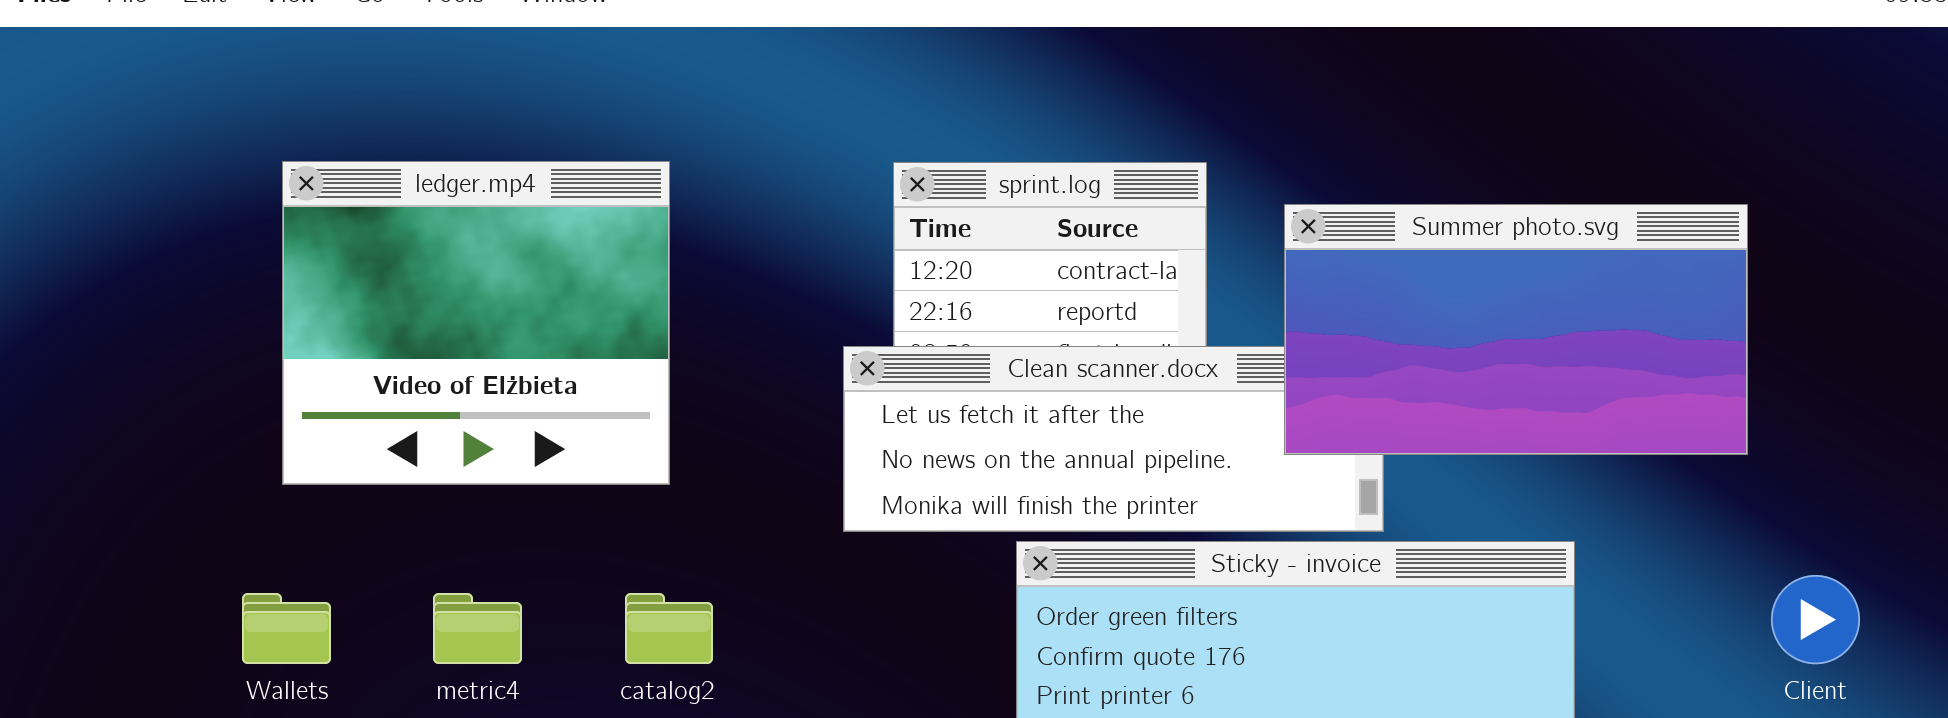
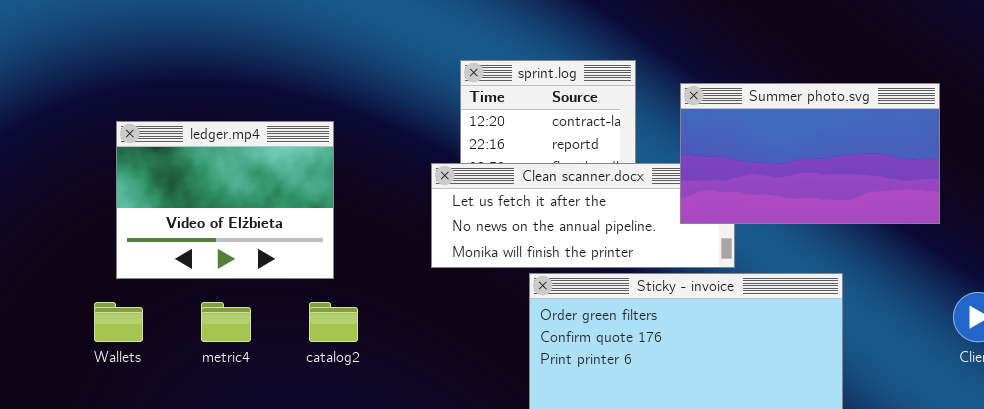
ledger.mp4: [282,161,670,485] -> [116,121,334,279], moved, resized

